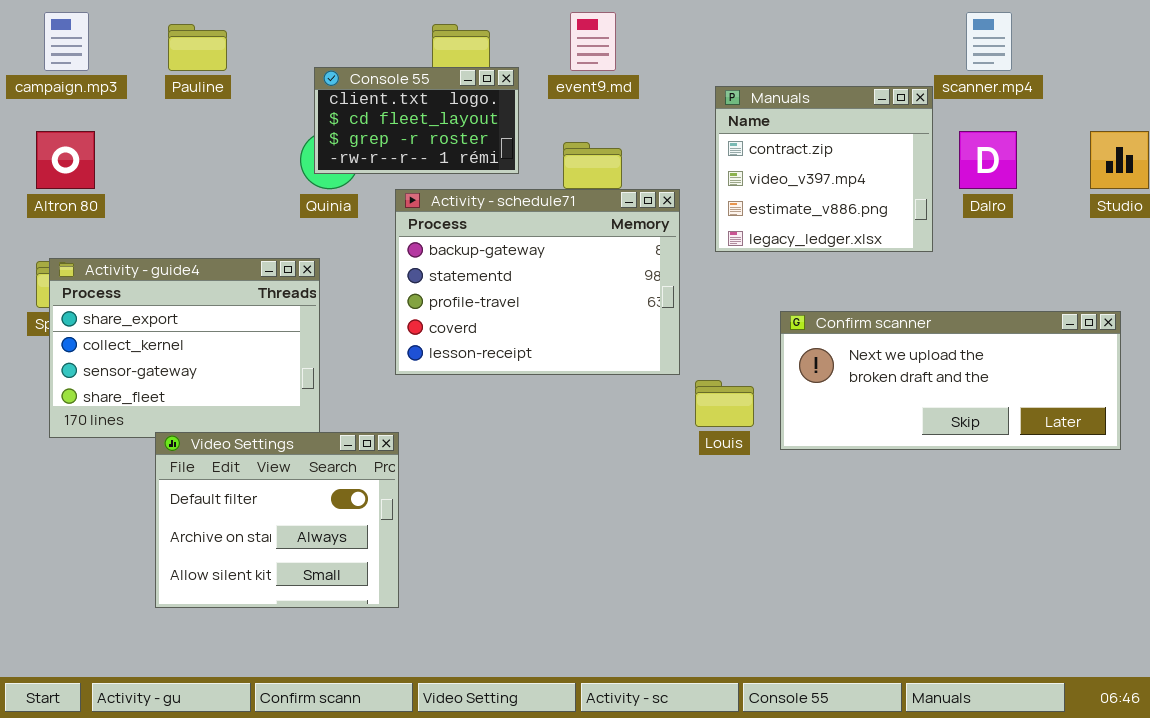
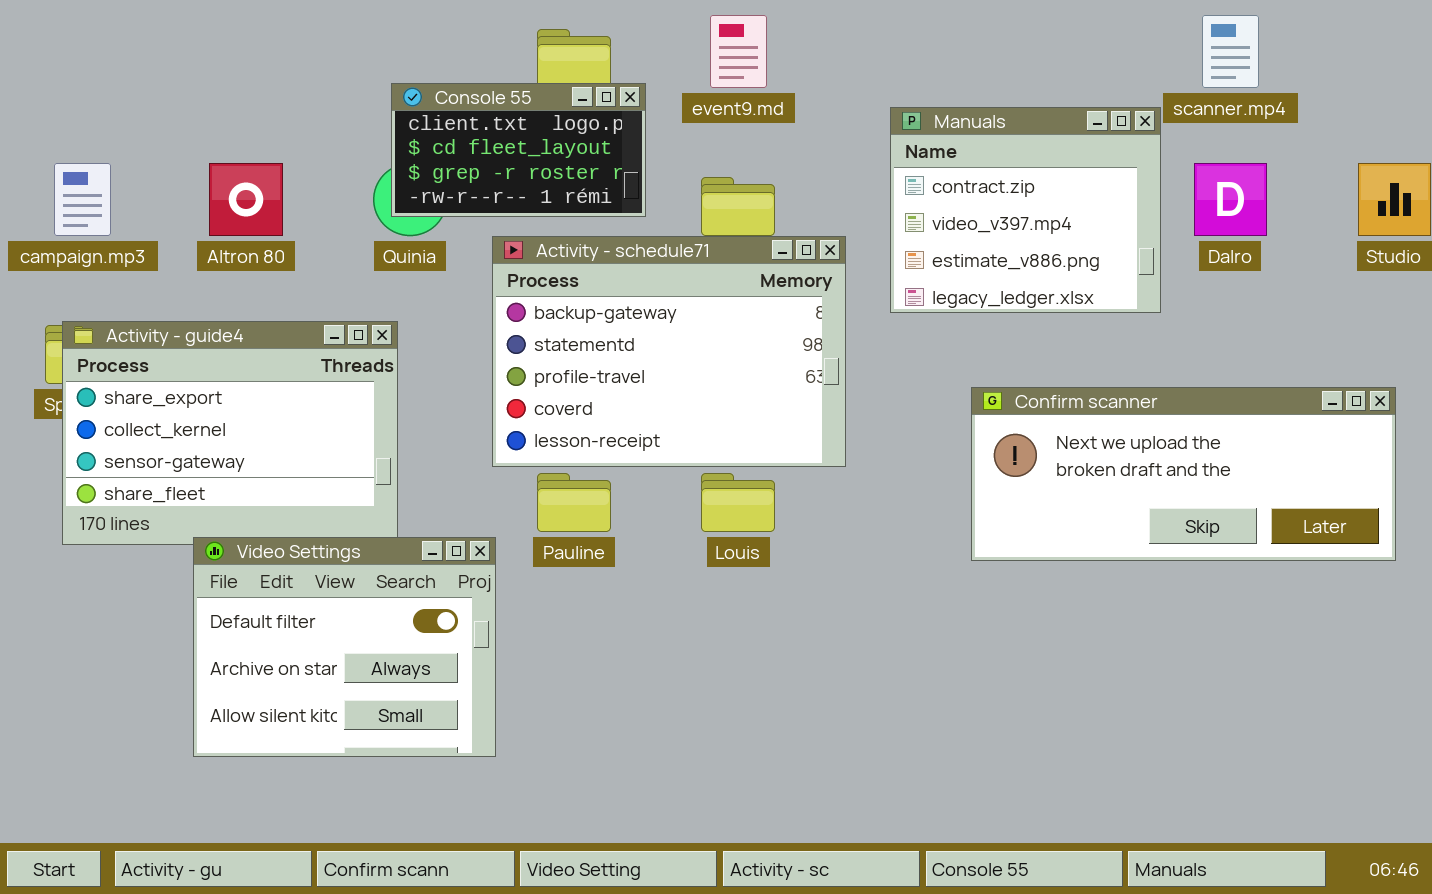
campaign.mp3: [44,12,89,71] -> [54,163,111,236], moved
Pauline: [168,24,227,71] -> [537,473,611,532], moved
Altron 80: [36,131,95,189] -> [209,163,283,236], moved
Louis: [695,380,754,427] -> [701,473,775,532], moved

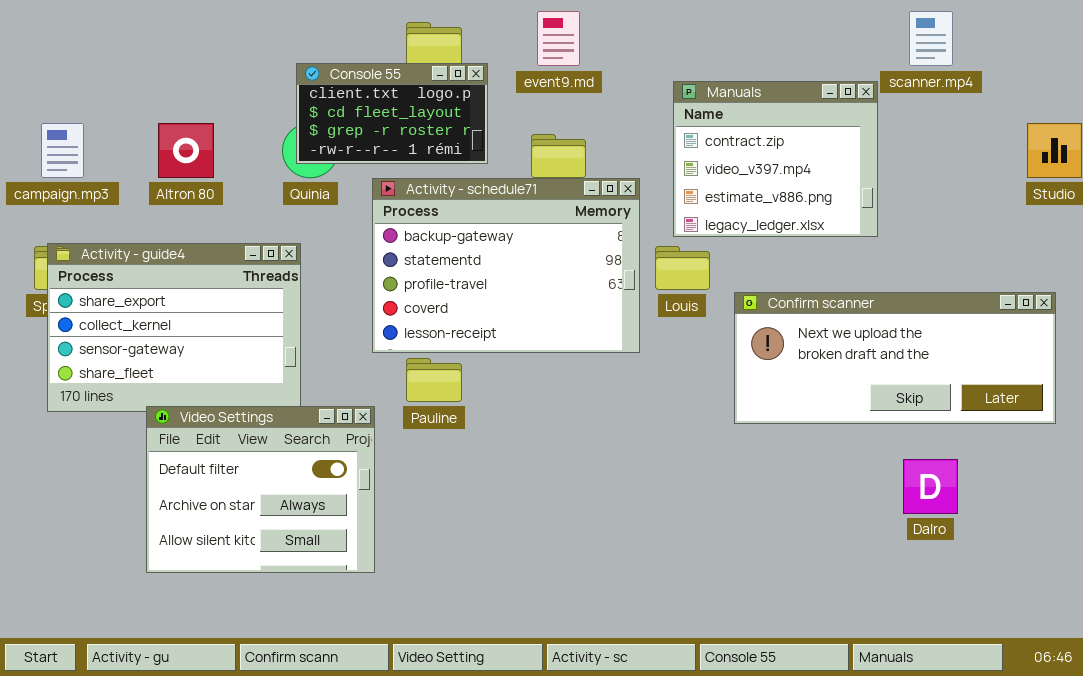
Dalro: [1194,163,1267,236] -> [903,459,958,514], moved
Louis: [701,473,775,532] -> [655,246,710,290], moved

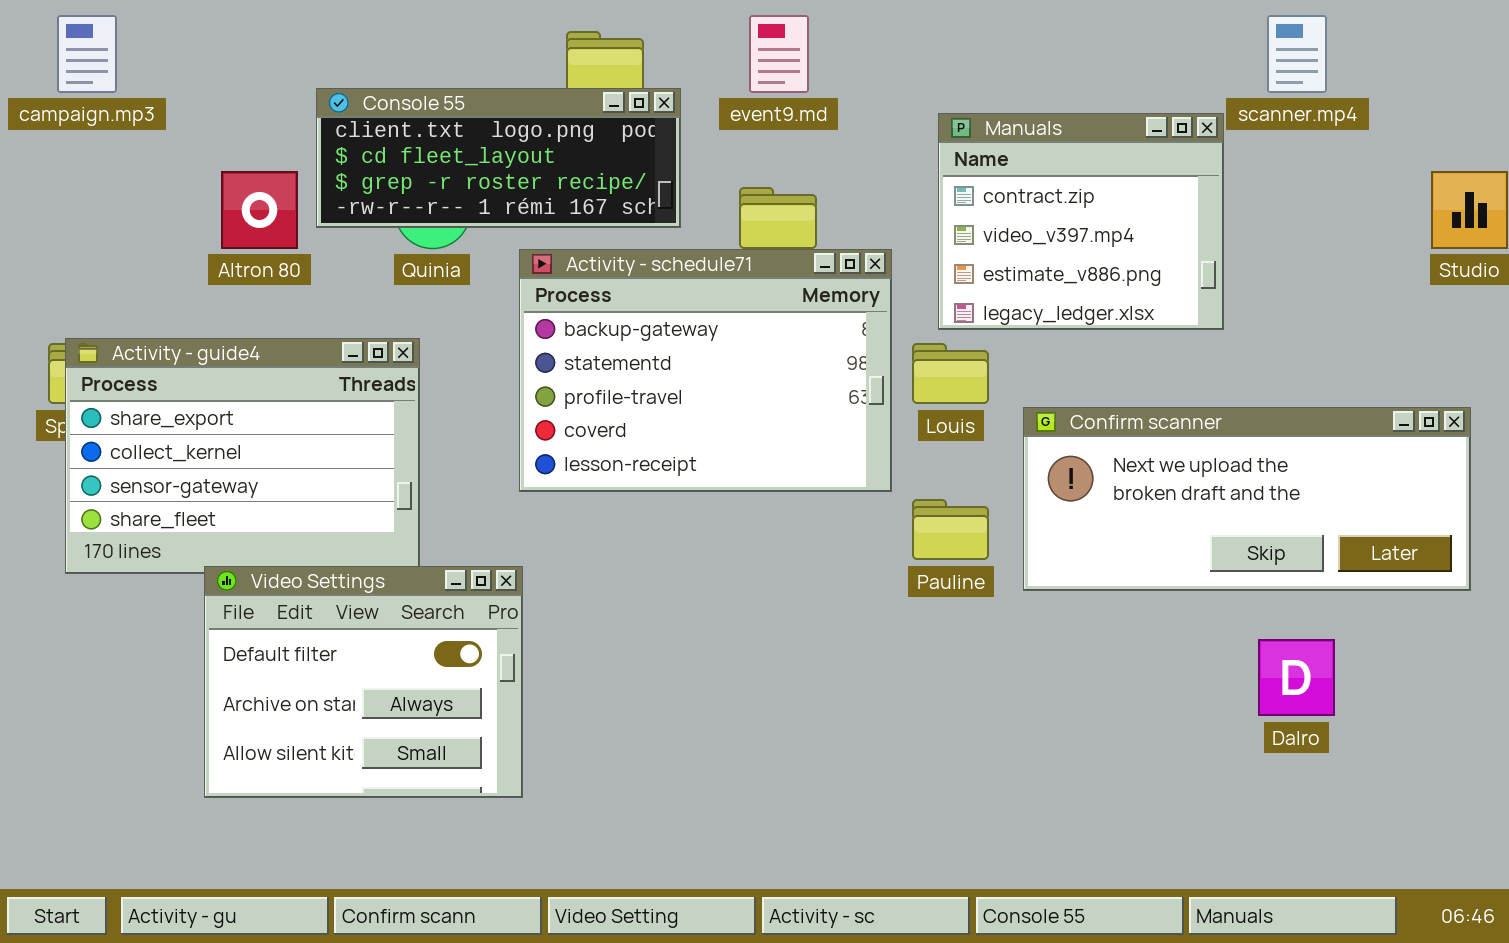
Console 55: [296,63,488,164] -> [316,88,681,228], resized
campaign.mp3: [41,123,84,178] -> [57,15,117,93], moved
Pauline: [406,358,462,402] -> [912,499,989,560], moved

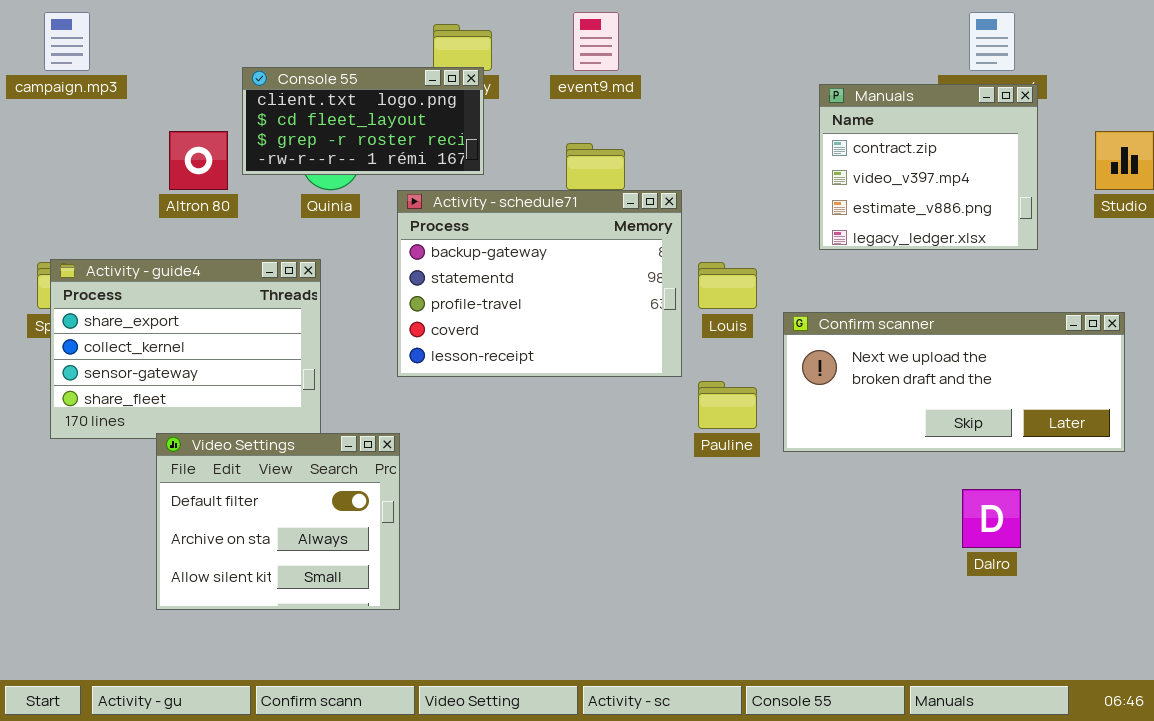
Console 55: [316,88,681,228] -> [242,67,484,175], resized
Manuals: [938,113,1224,330] -> [819,84,1038,250], moved

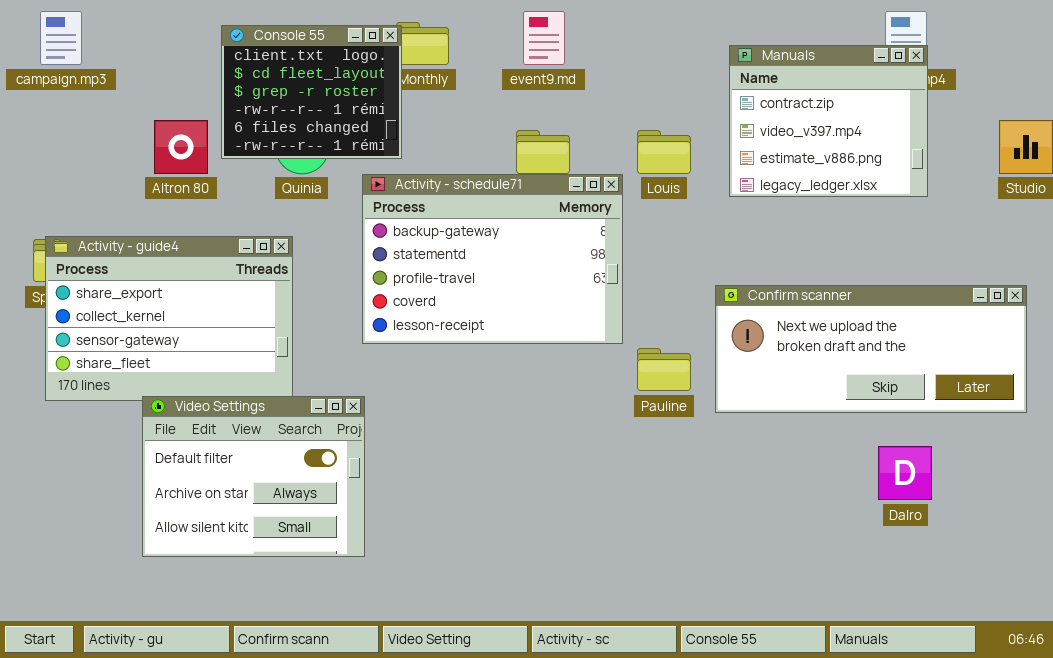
Console 55: [242,67,484,175] -> [221,25,402,159], resized
Manuals: [819,84,1038,250] -> [729,45,928,197], moved
Louis: [698,262,757,309] -> [637,130,691,174], moved

